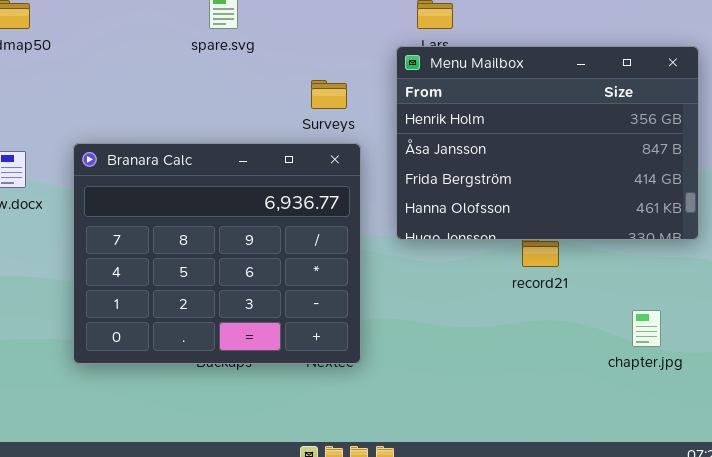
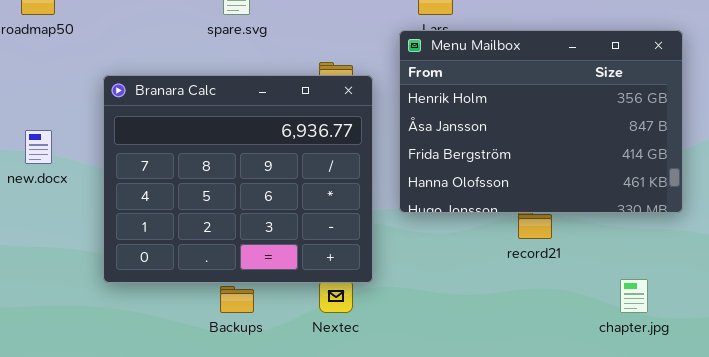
Branara Calc: [73,143,361,364] -> [103,75,373,283], moved

